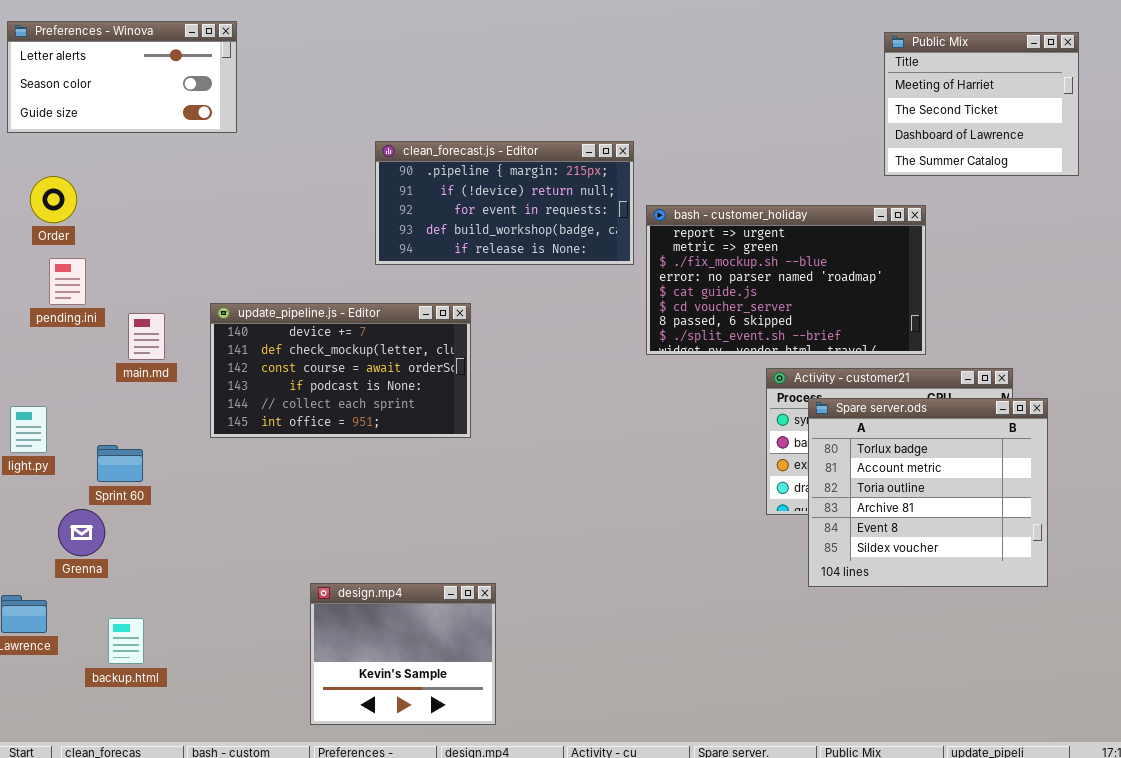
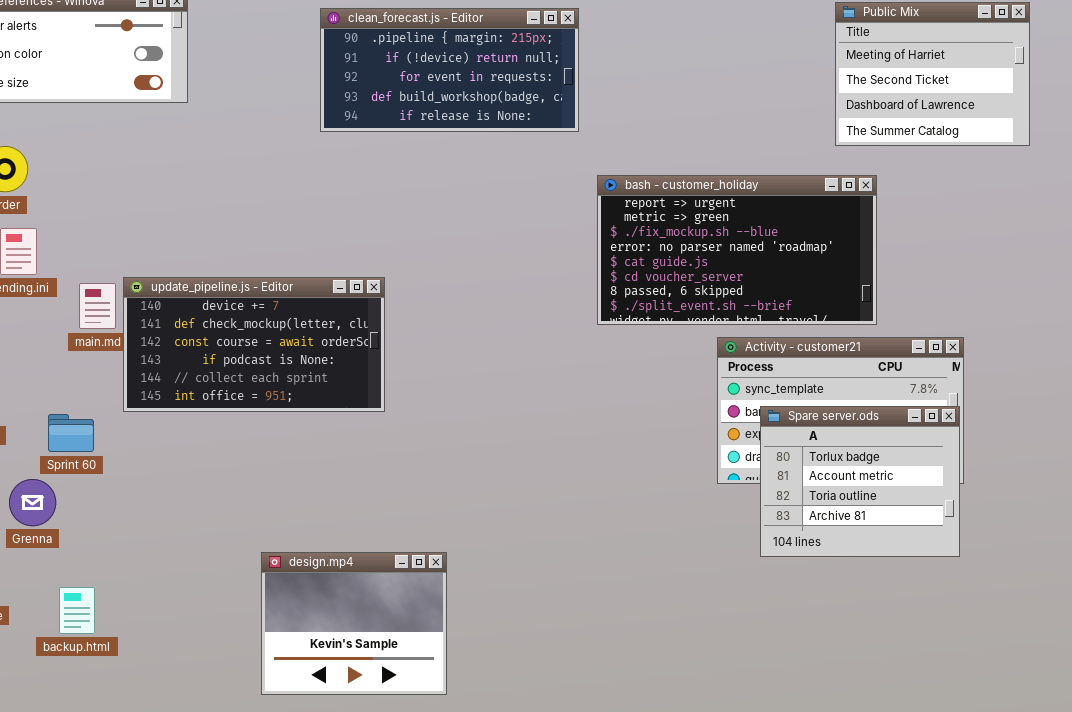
clean_forecast.js - Editor: [375,141,634,265] -> [320,8,579,132], moved
update_pipeline.js - Editor: [210,303,471,438] -> [123,277,385,412], moved
Spare server.ods: [808,398,1048,587] -> [760,406,960,557], resized

